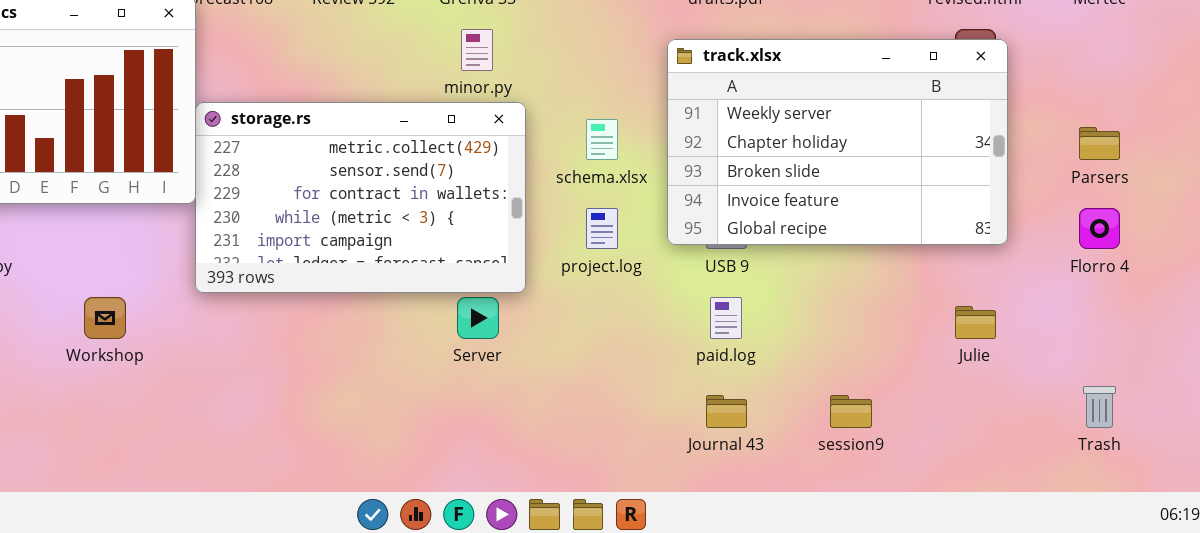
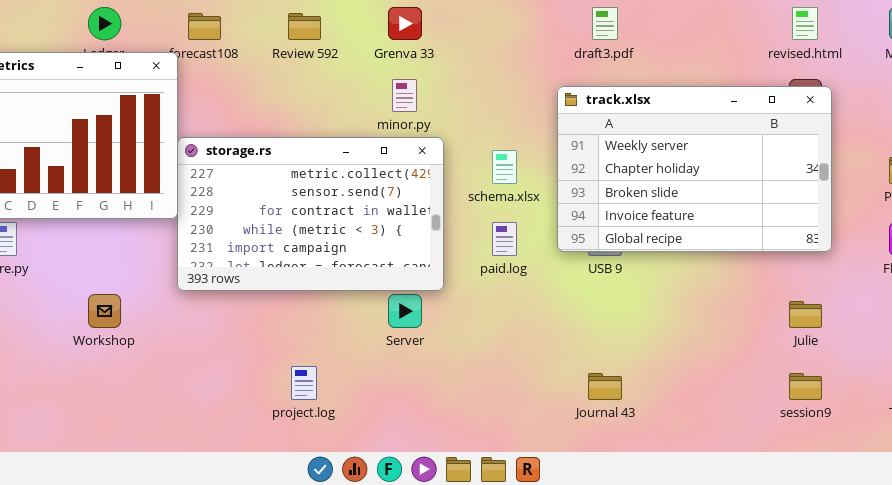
project.log: [586,208,618,249] -> [291,366,317,400], moved
paid.log: [710,297,742,339] -> [492,222,517,256], moved
session9: [830,395,872,428] -> [789,373,822,400], moved

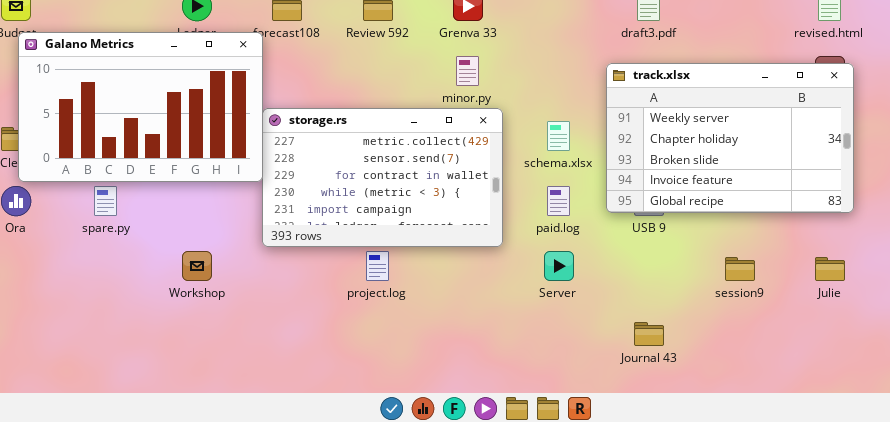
Server: [388,294,422,328] -> [544,251,574,281], moved
project.log: [291,366,317,400] -> [366,251,389,281], moved
session9: [789,373,822,400] -> [725,257,755,281], moved

